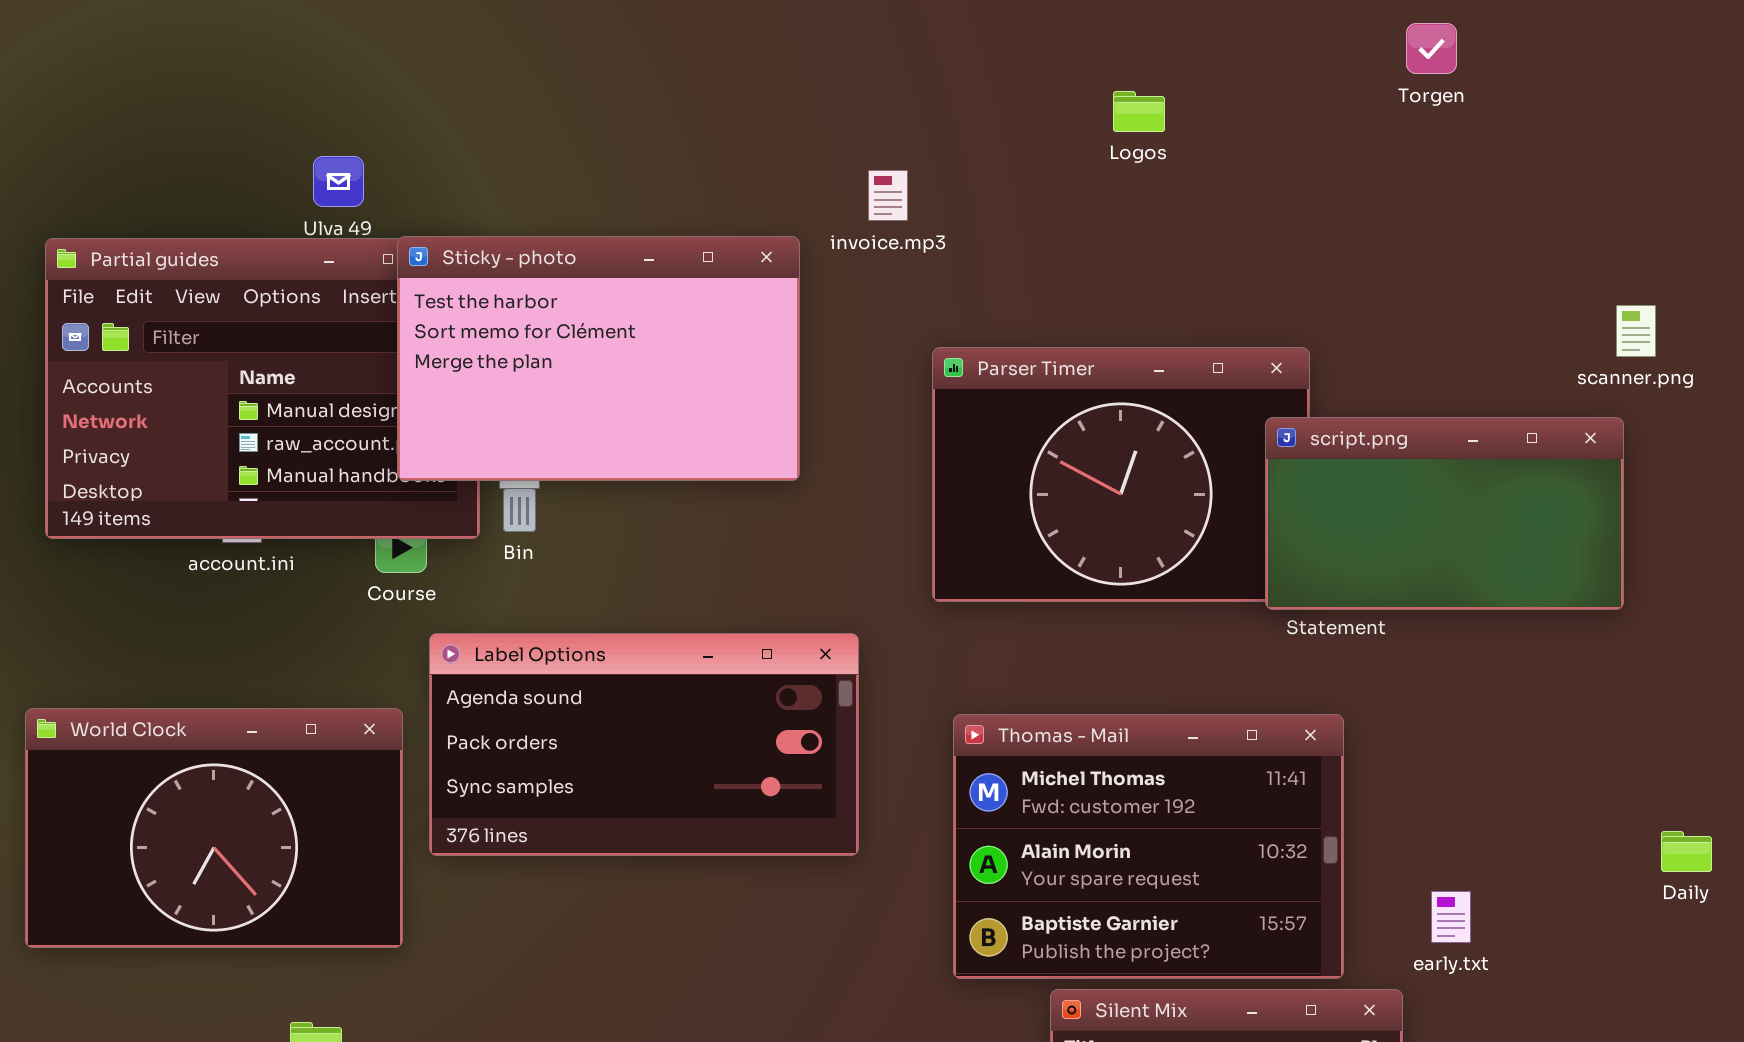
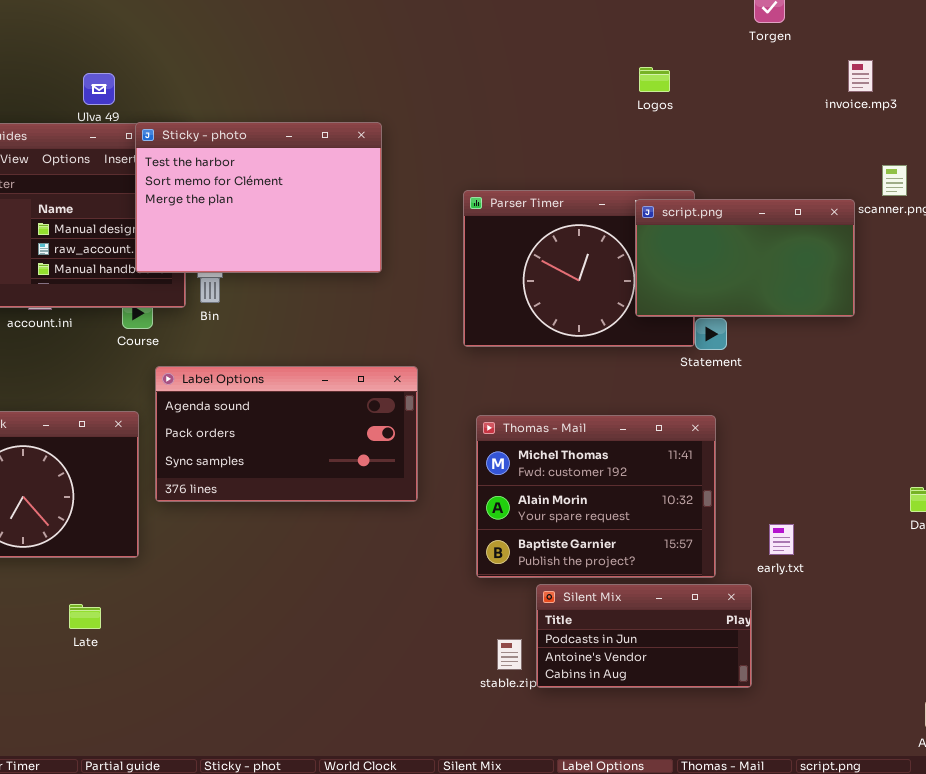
Logos: [1113,91,1165,132] -> [639,67,670,92], moved
invoice.mp3: [868,170,908,221] -> [848,60,873,92], moved
script.png: [1265,417,1624,610] -> [635,199,855,317], moved

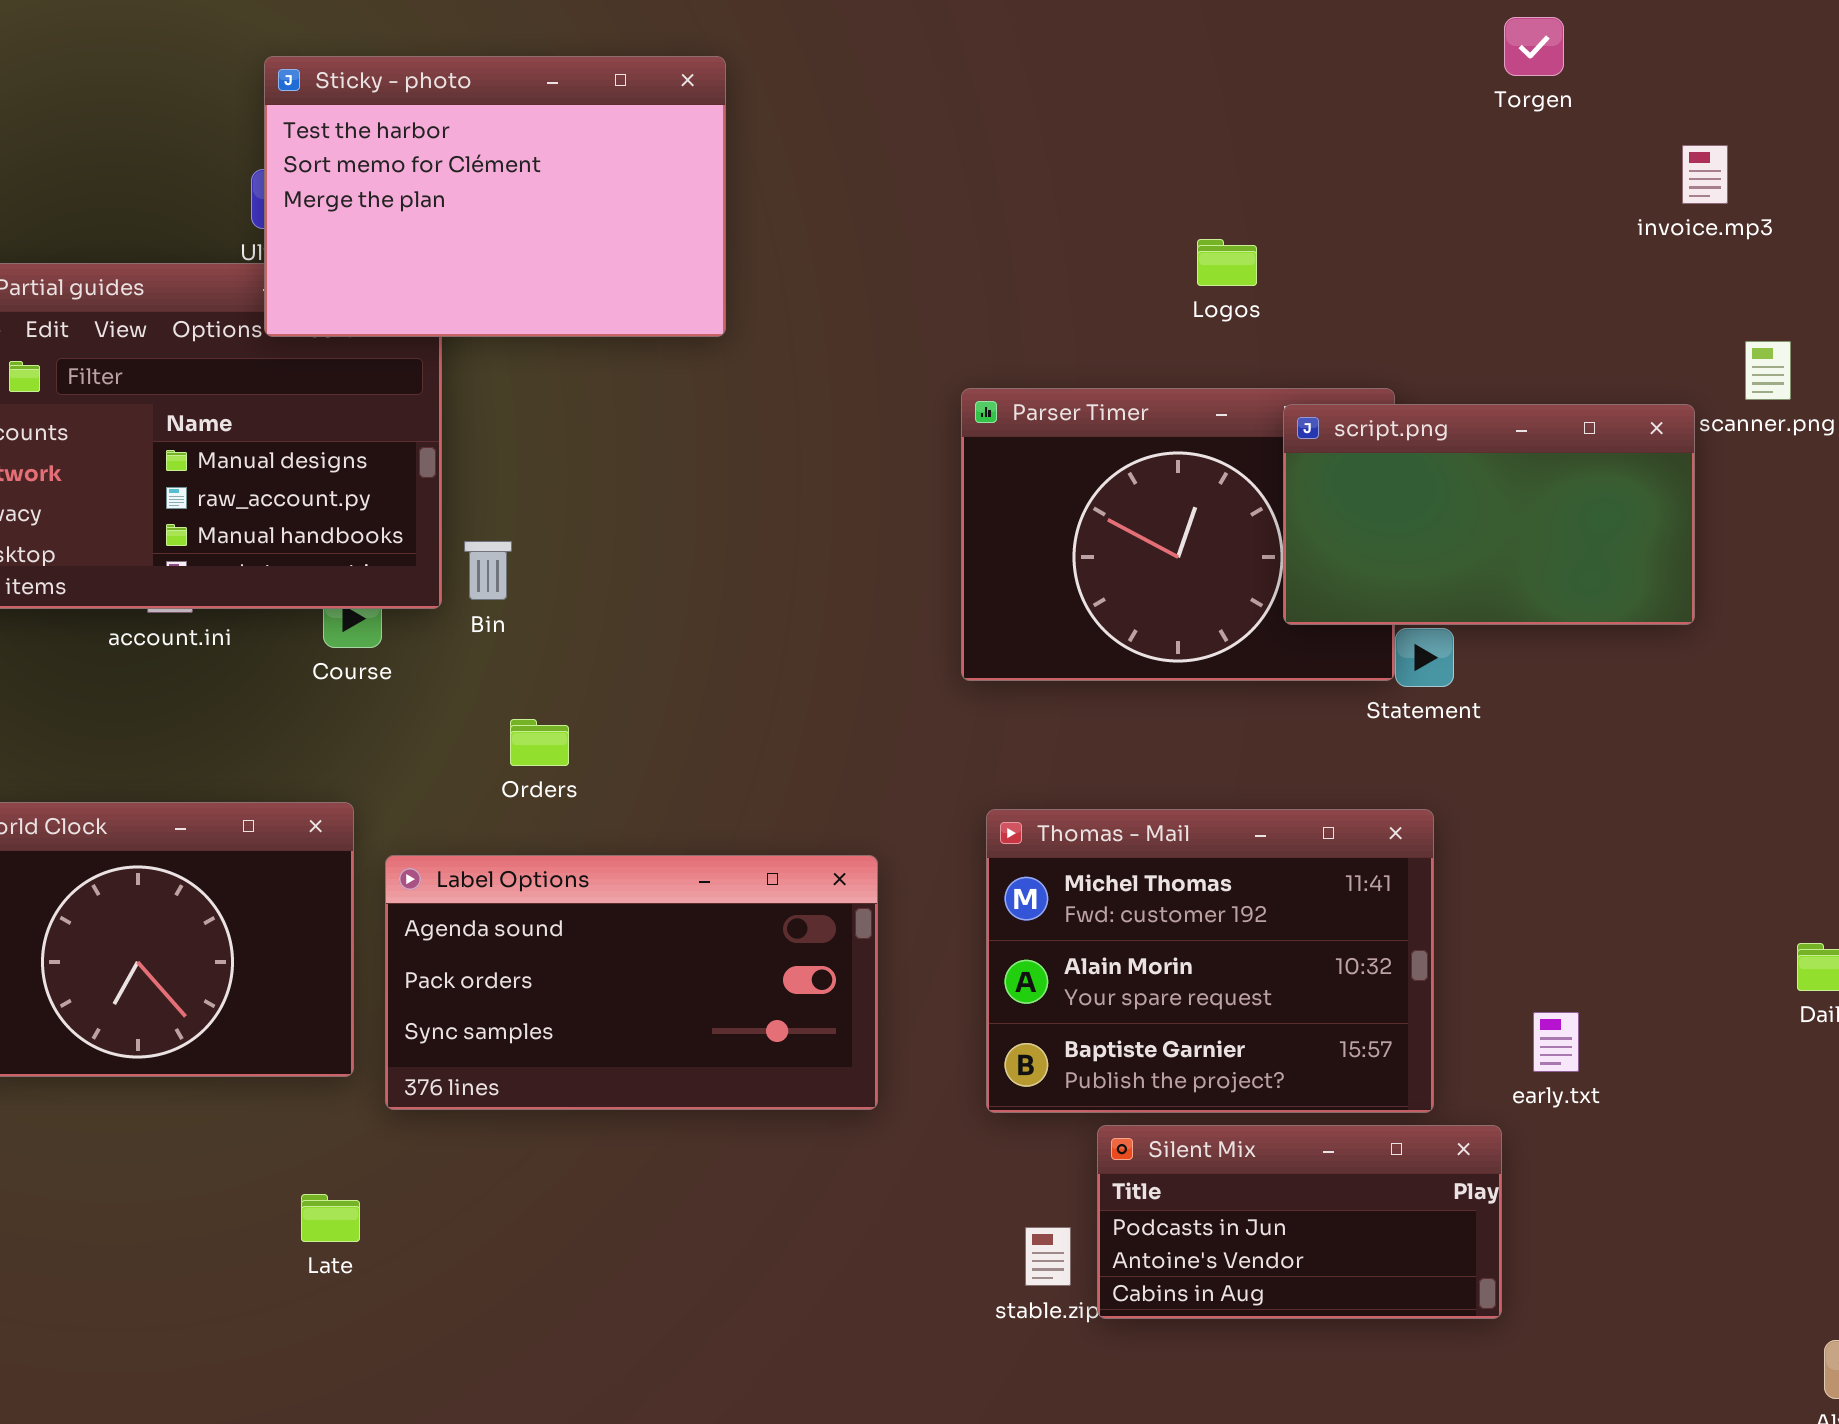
Logos: [639,67,670,92] -> [1197,239,1257,286], moved
Sticky - photo: [135,122,382,273] -> [264,56,726,337], moved
Label Options: [155,366,418,502] -> [385,855,878,1110], moved
Late: [69,604,101,629] -> [301,1194,360,1242], moved

